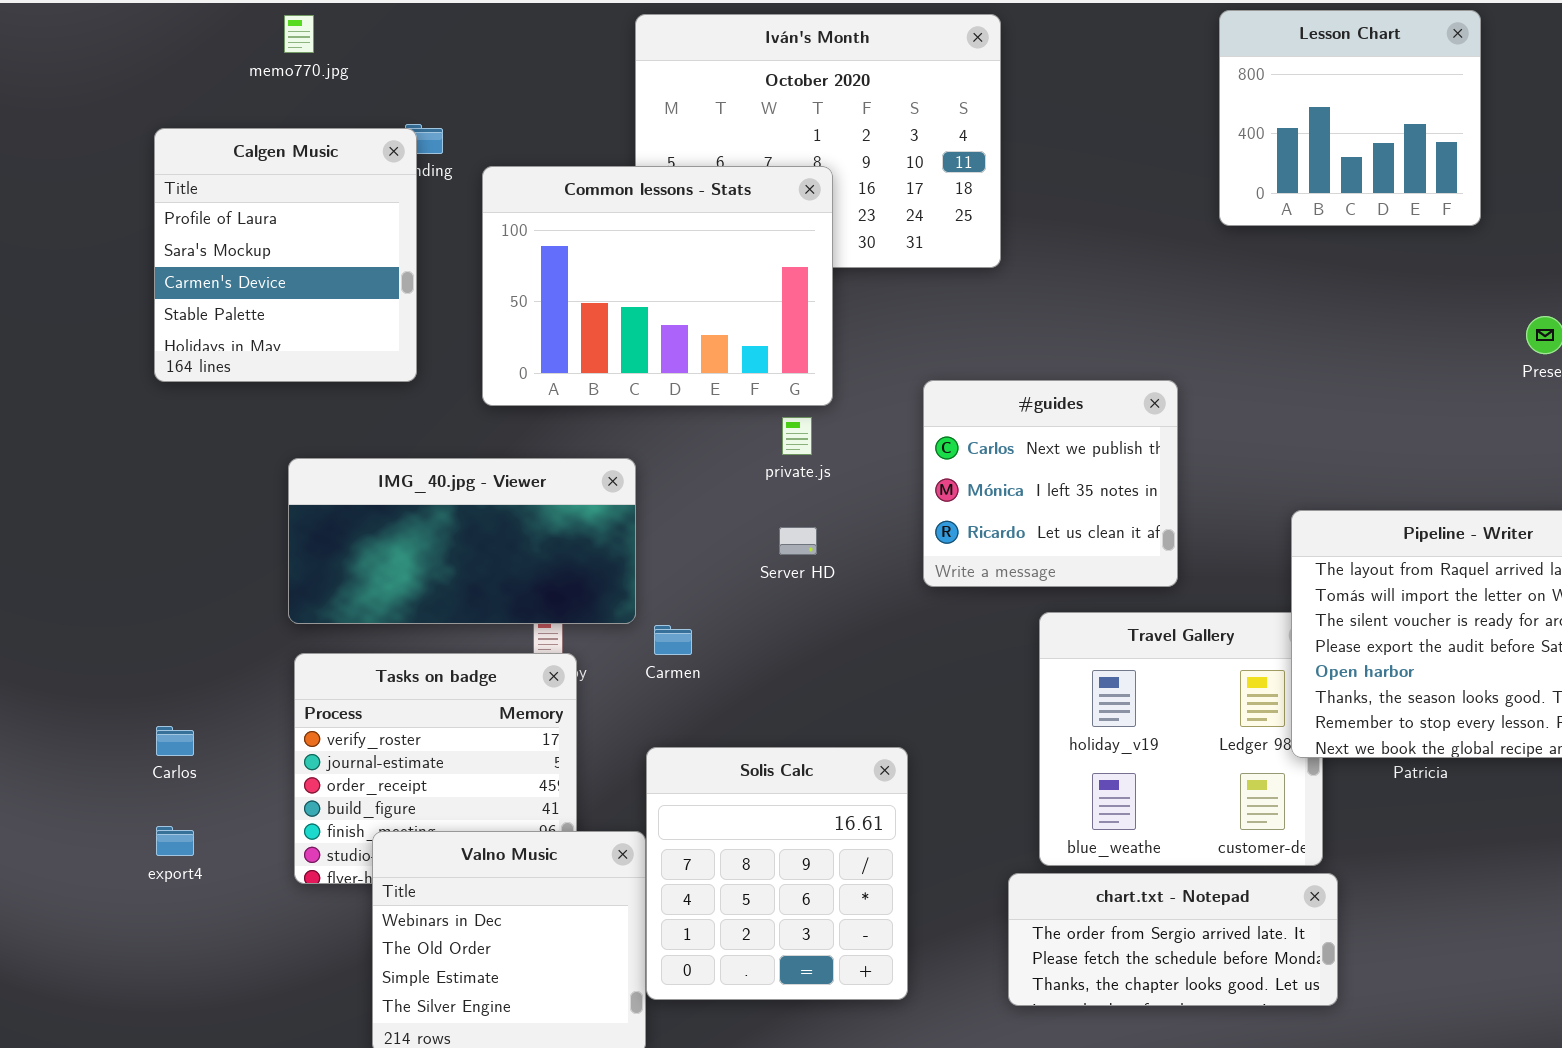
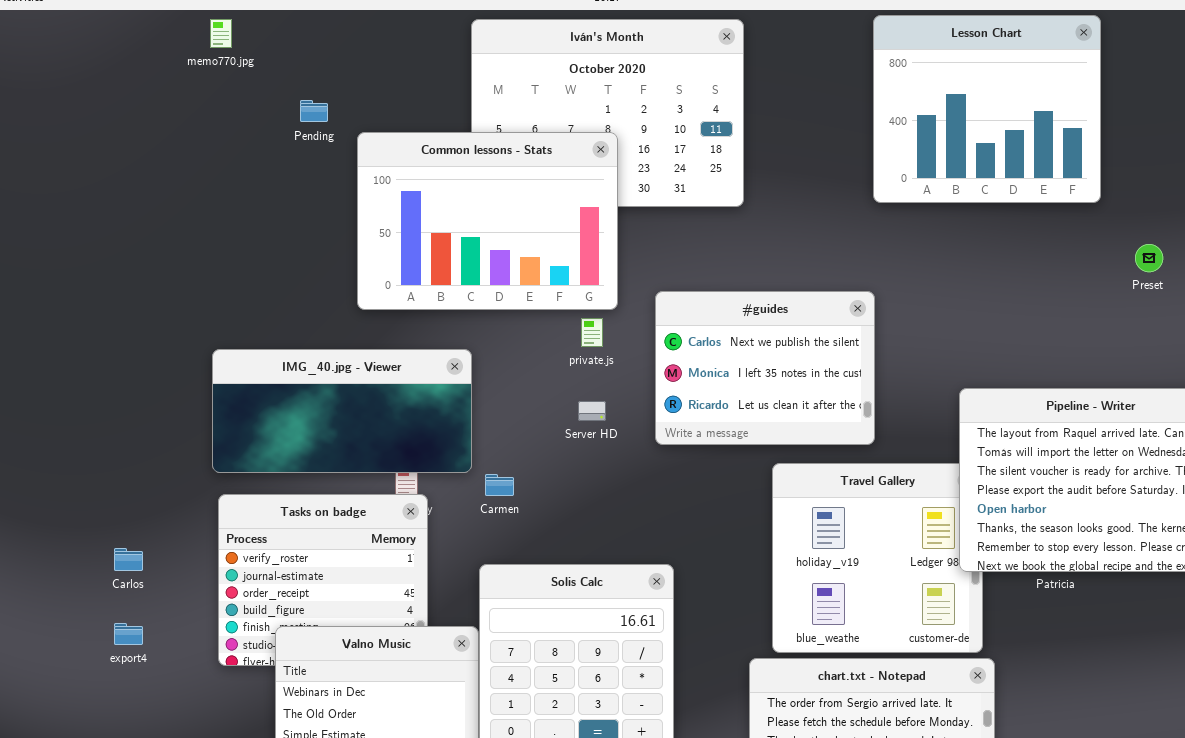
Lesson Chart: [1219,10,1481,226] -> [873,15,1101,203], resized
Calgen Music: [154,128,417,382] -> none, closed
#guides: [923,380,1178,587] -> [655,291,875,445], resized

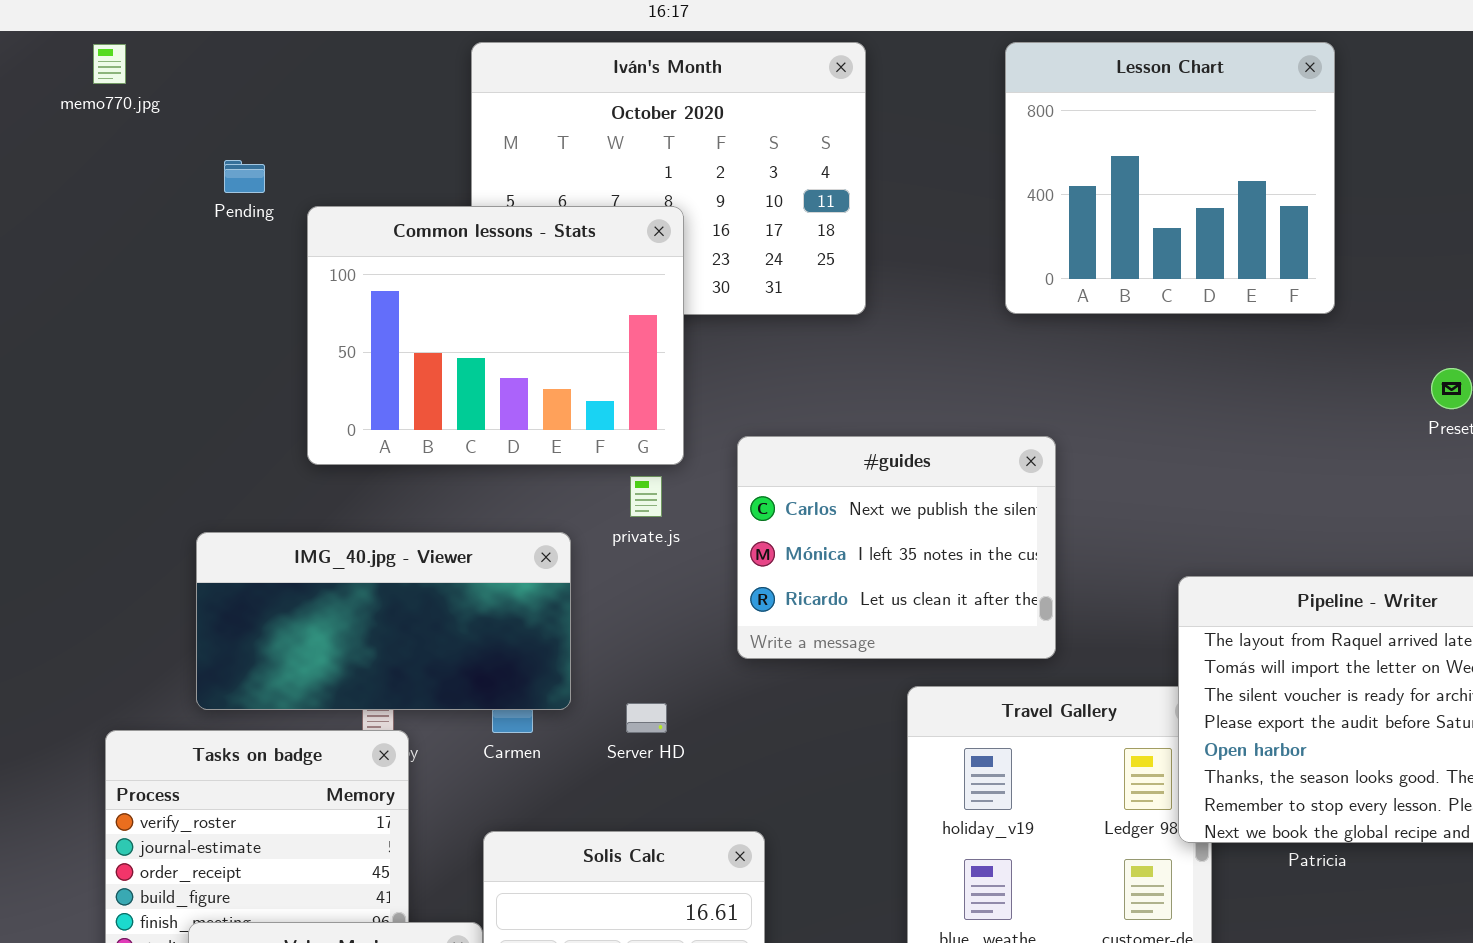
Lesson Chart: [873,15,1101,203] -> [1005,42,1335,314], moved
IMG_40.jpg - Viewer: [212,349,472,473] -> [196,532,571,710], moved
Server HD: [578,401,606,421] -> [626,703,667,733], moved

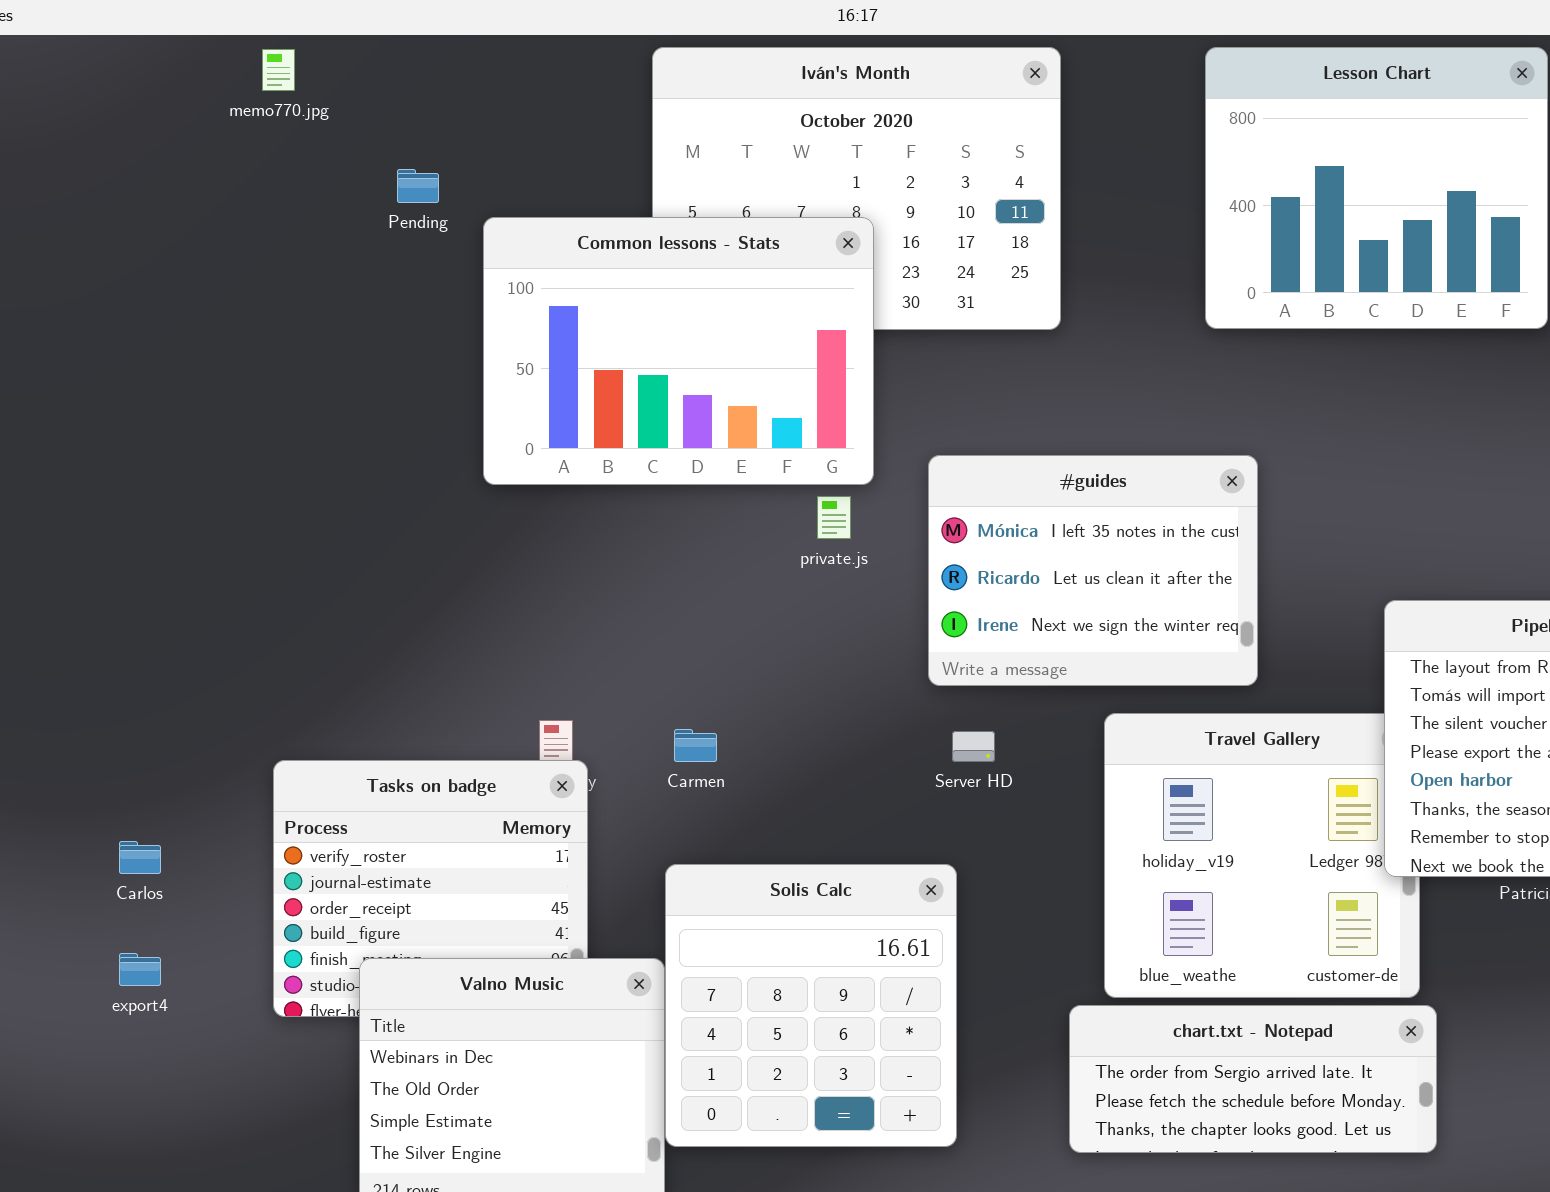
#guides: [737,436,1056,659] -> [928,455,1258,686], scrolled down 1 row
IMG_40.jpg - Viewer: [196,532,571,710] -> none, closed
Server HD: [626,703,667,733] -> [952,731,995,762], moved

